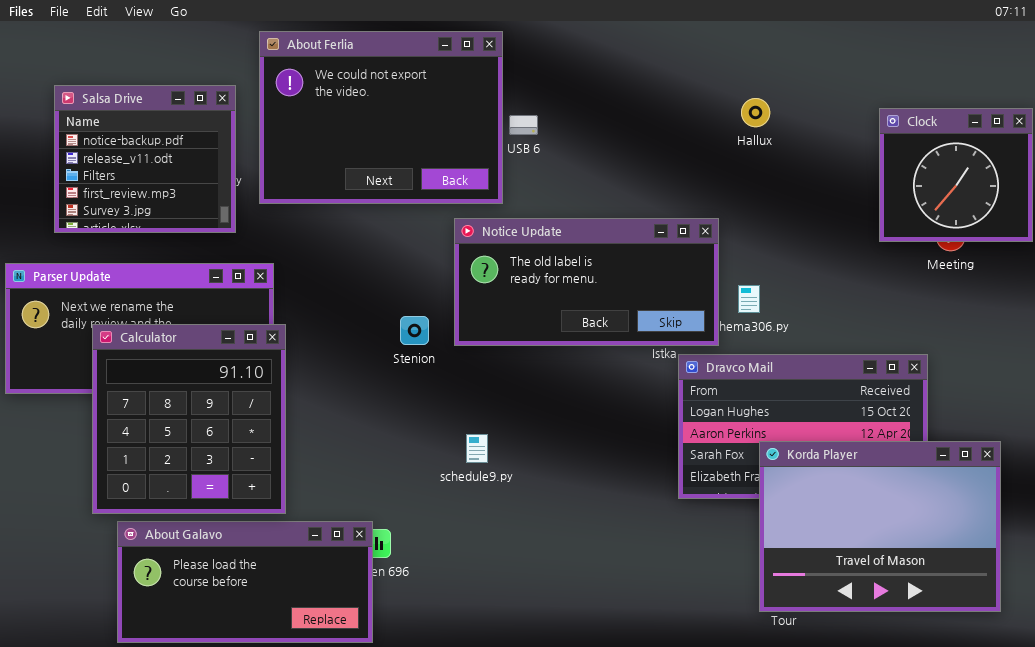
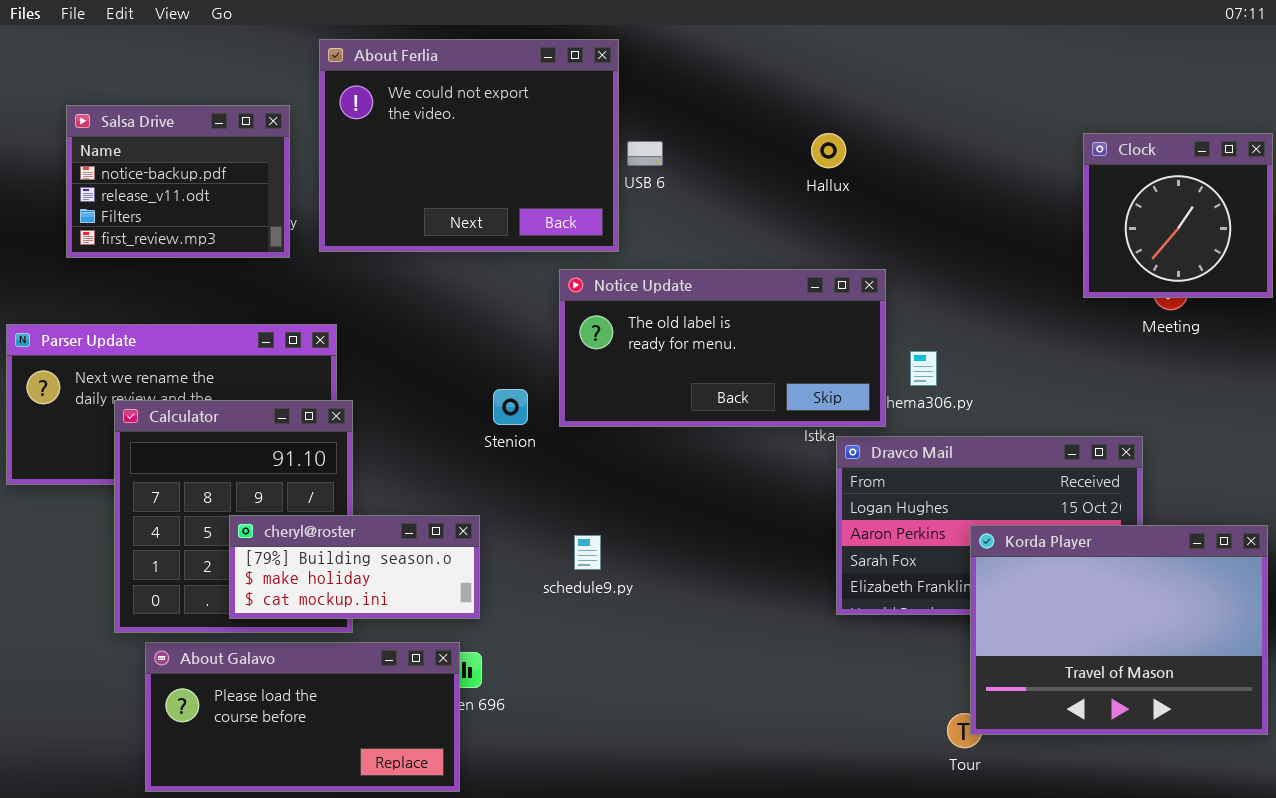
Salsa Drive: [54,85,236,233] -> [66,105,290,258], resized
Hallux: [741,98,770,127] -> [811,133,846,168], moved
cheryl@roster: none -> [229,515,480,619], opened
Korda Player: [759,441,1001,612] -> [970,525,1268,735], moved

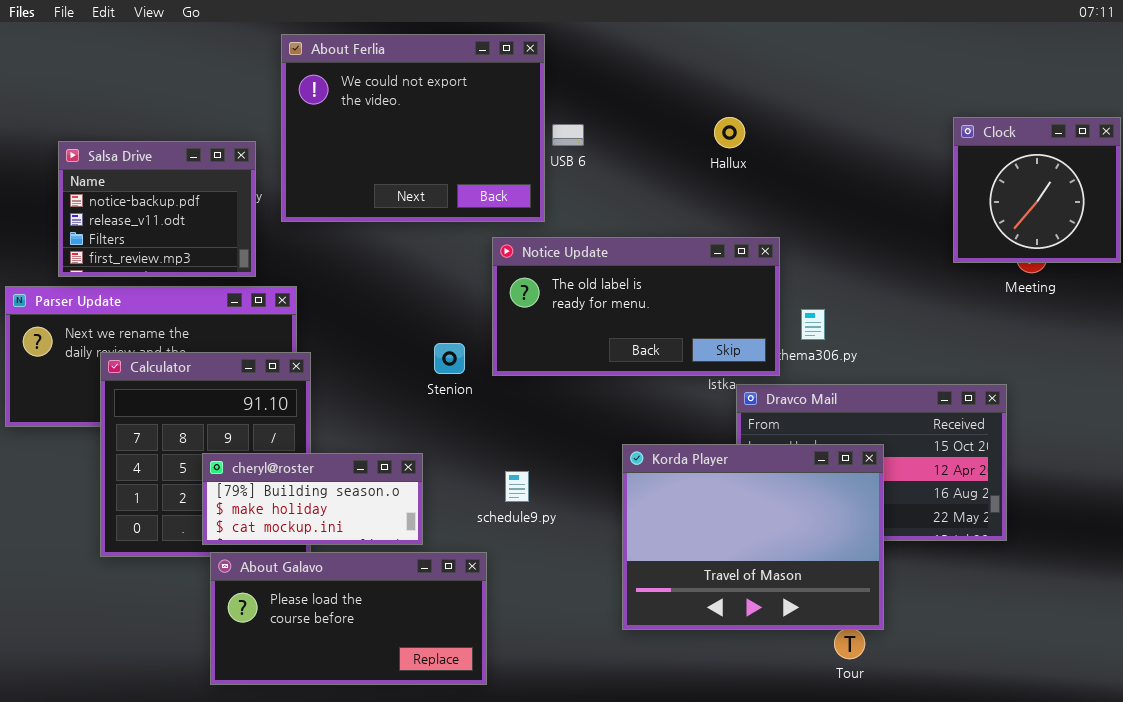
Salsa Drive: [66,105,290,258] -> [58,141,256,277], moved
Korda Player: [970,525,1268,735] -> [622,444,884,630], moved
About Galavo: [145,642,460,792] -> [210,552,487,685], moved

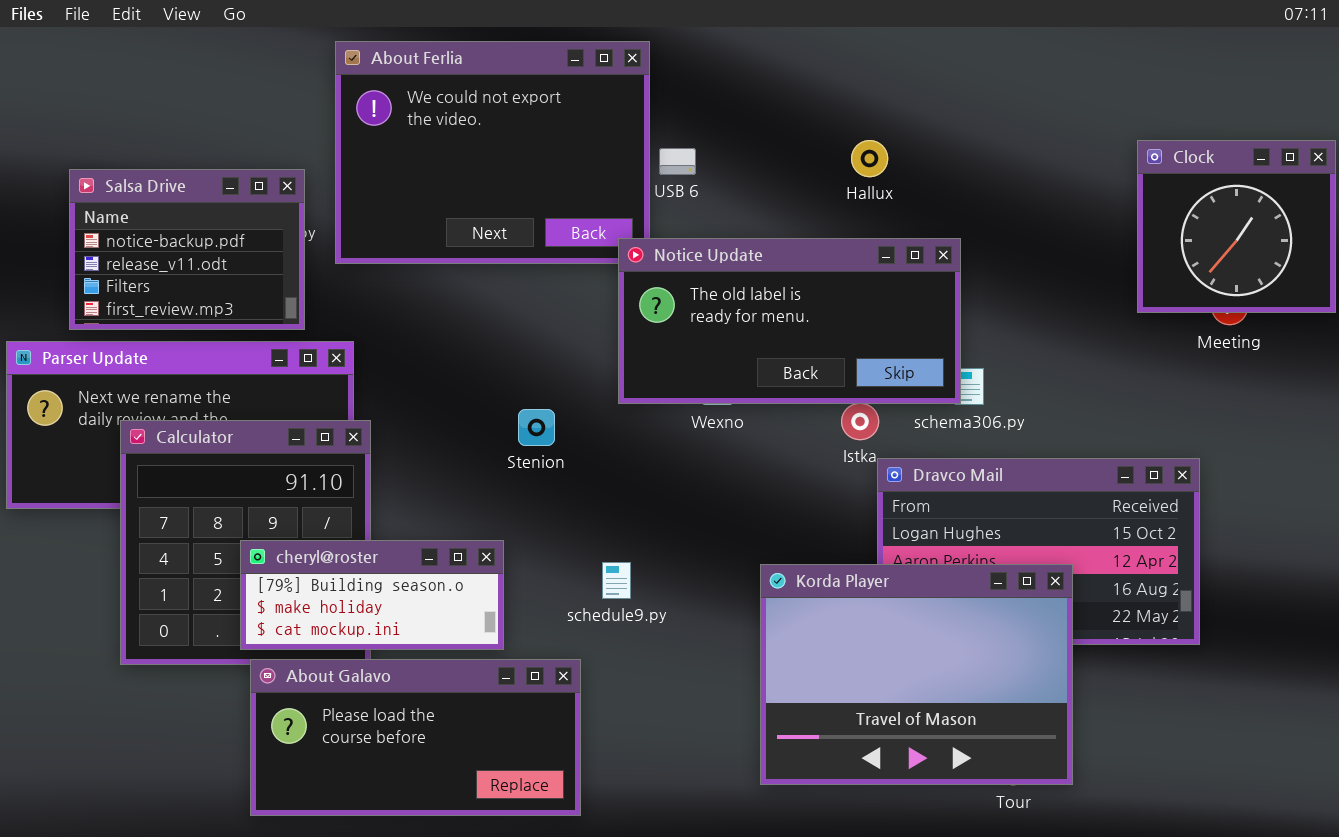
Notice Update: [492,237,780,376] -> [618,238,961,404], moved
Korda Player: [622,444,884,630] -> [760,564,1073,785], moved

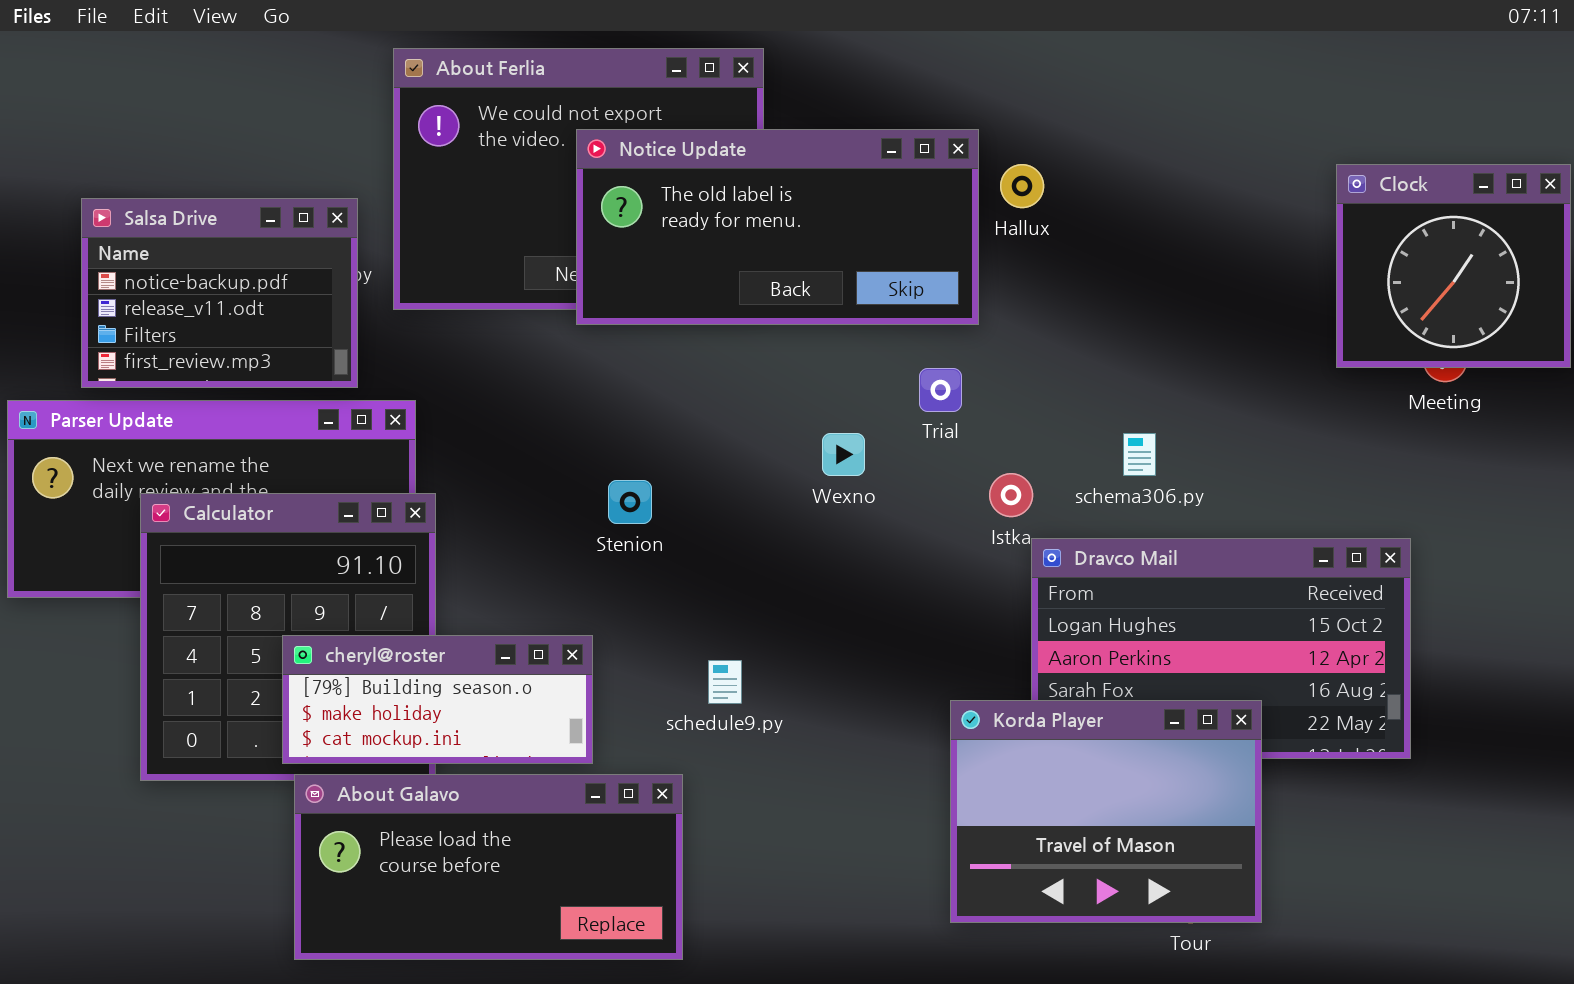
Notice Update: [618,238,961,404] -> [576,129,979,325], moved
Korda Player: [760,564,1073,785] -> [950,700,1262,923], resized

